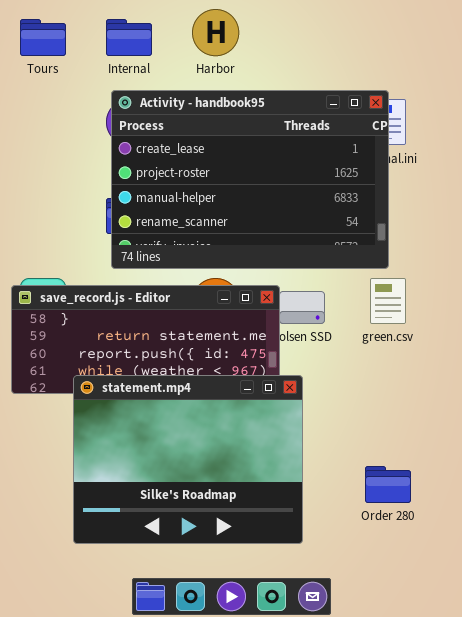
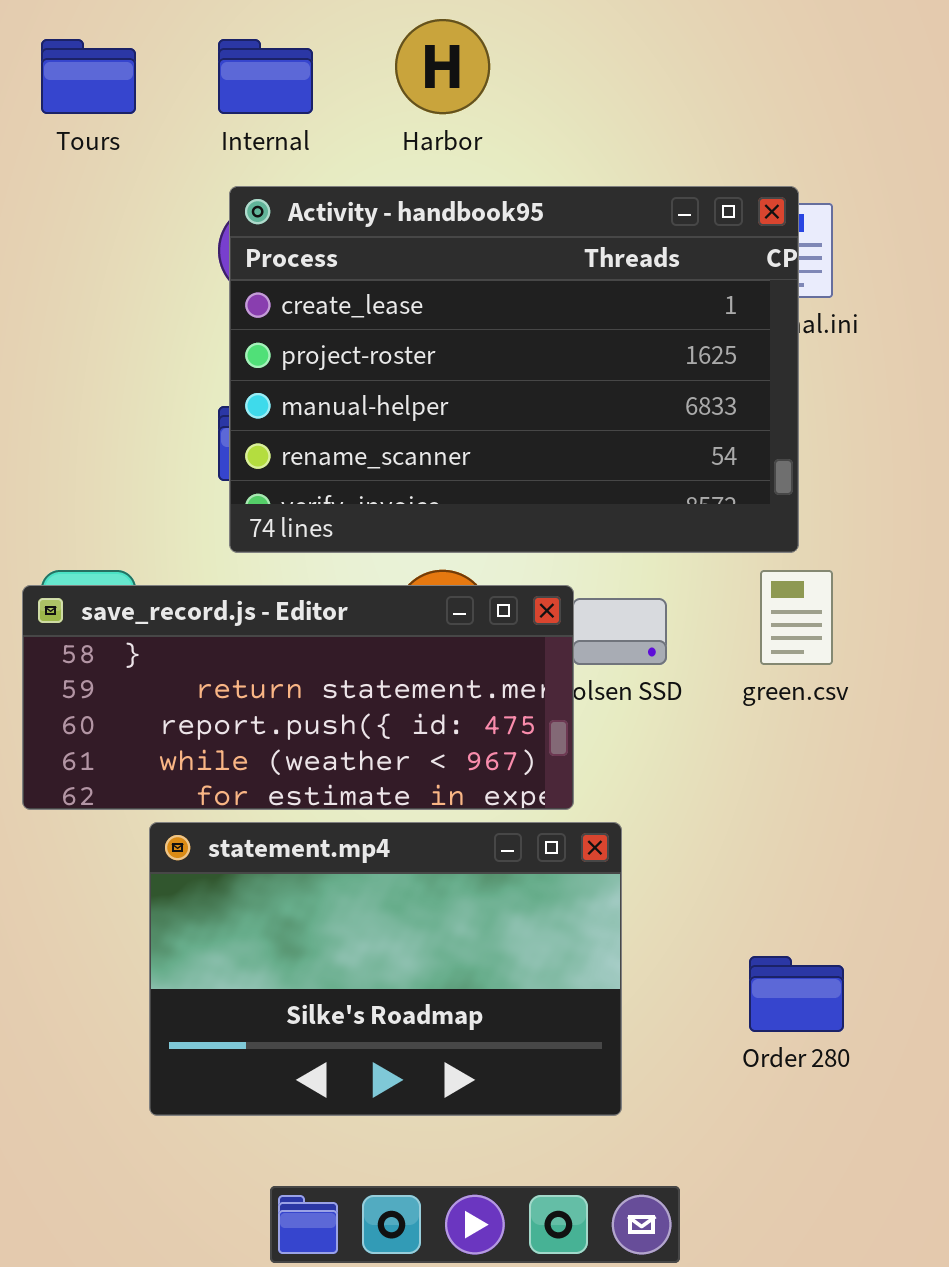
statement.mp4: [73,375,303,544] -> [149,822,622,1116], resized

